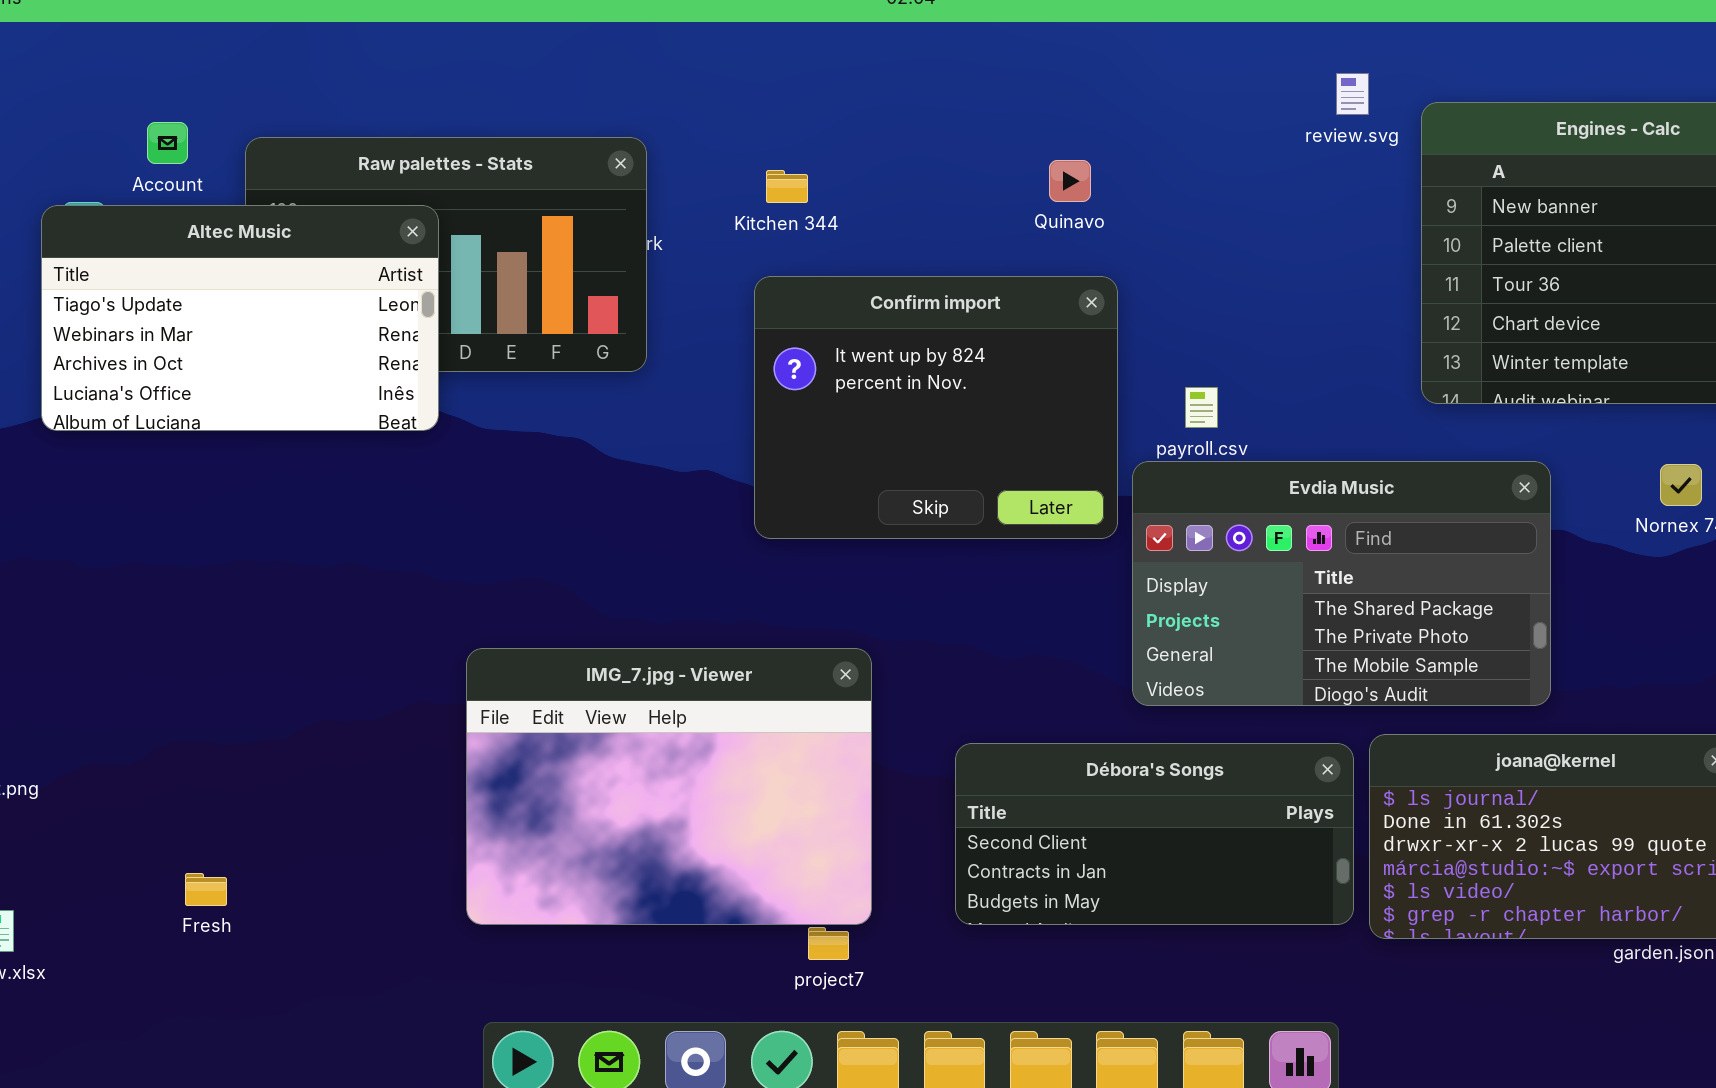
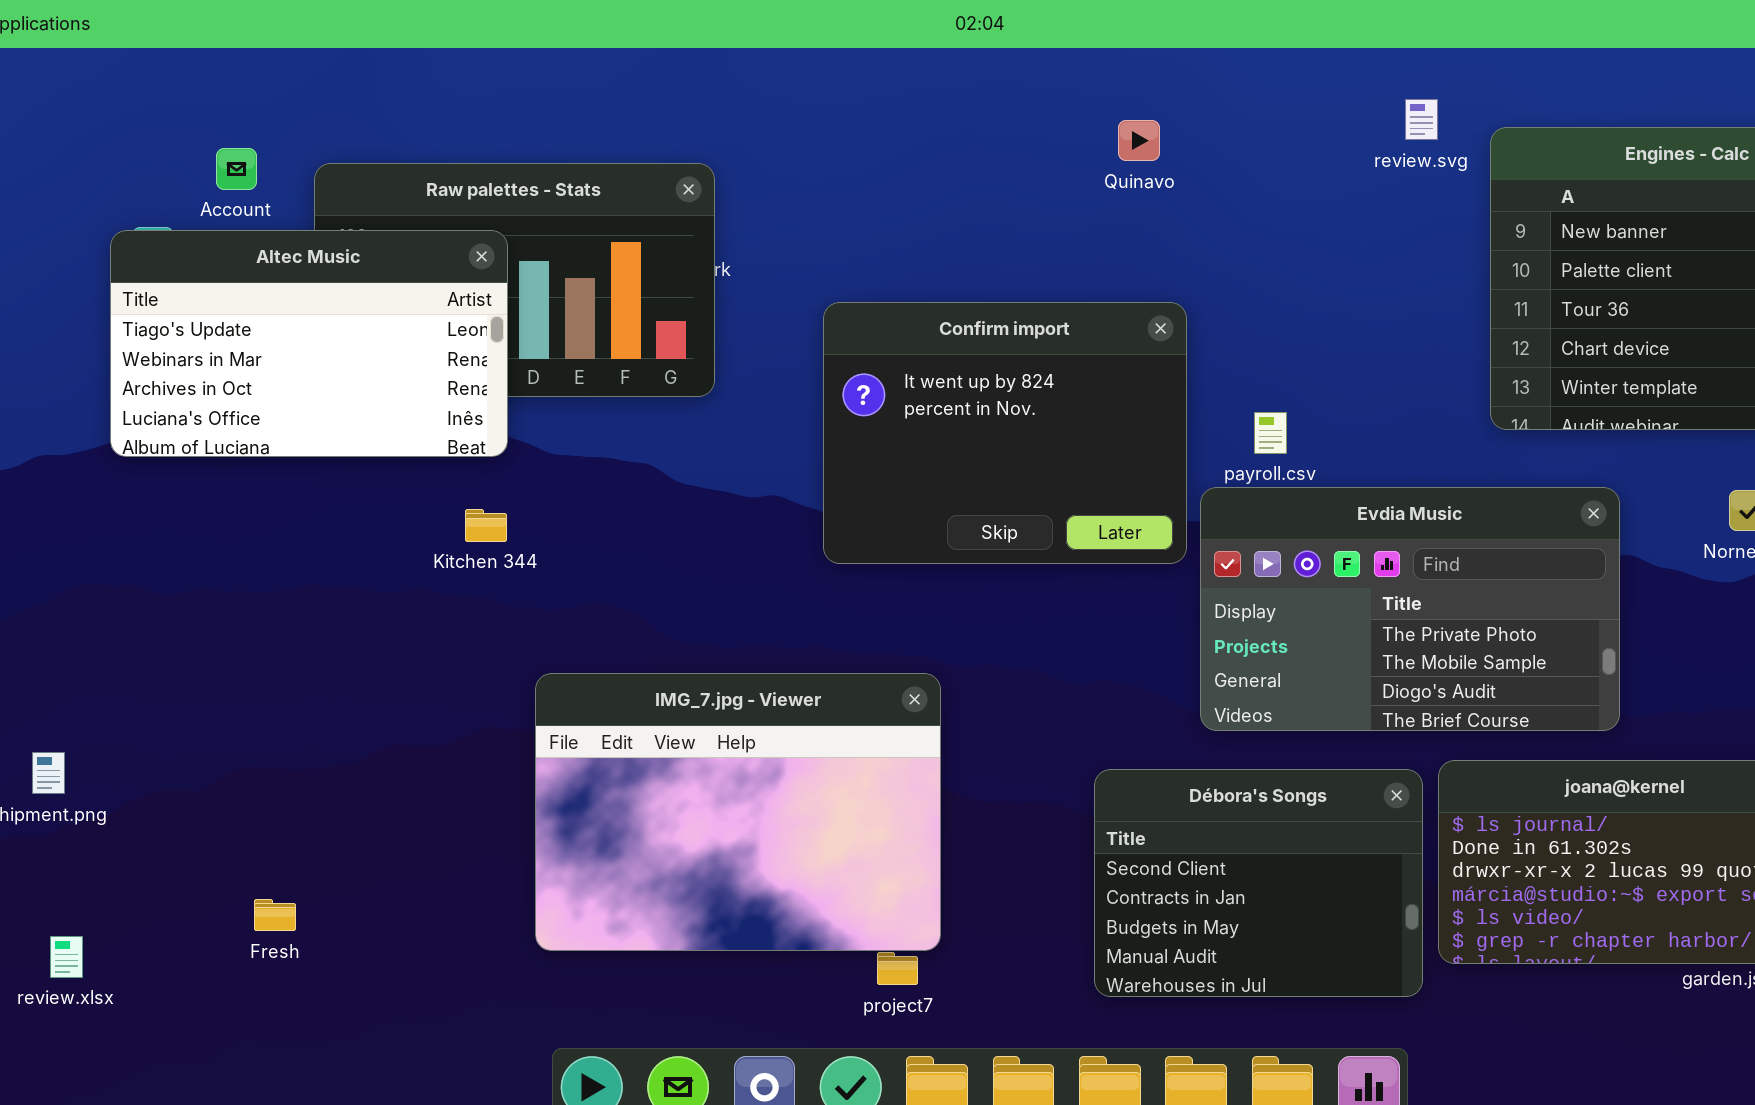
Quinavo: [1049,160,1091,202] -> [1118,120,1160,161], moved
Kitchen 344: [766,170,808,203] -> [465,509,507,542], moved
Evdia Music: [1132,461,1551,706] -> [1200,487,1620,731], scrolled down 1 row
Débora's Songs: [955,743,1354,925] -> [1094,769,1423,997], resized

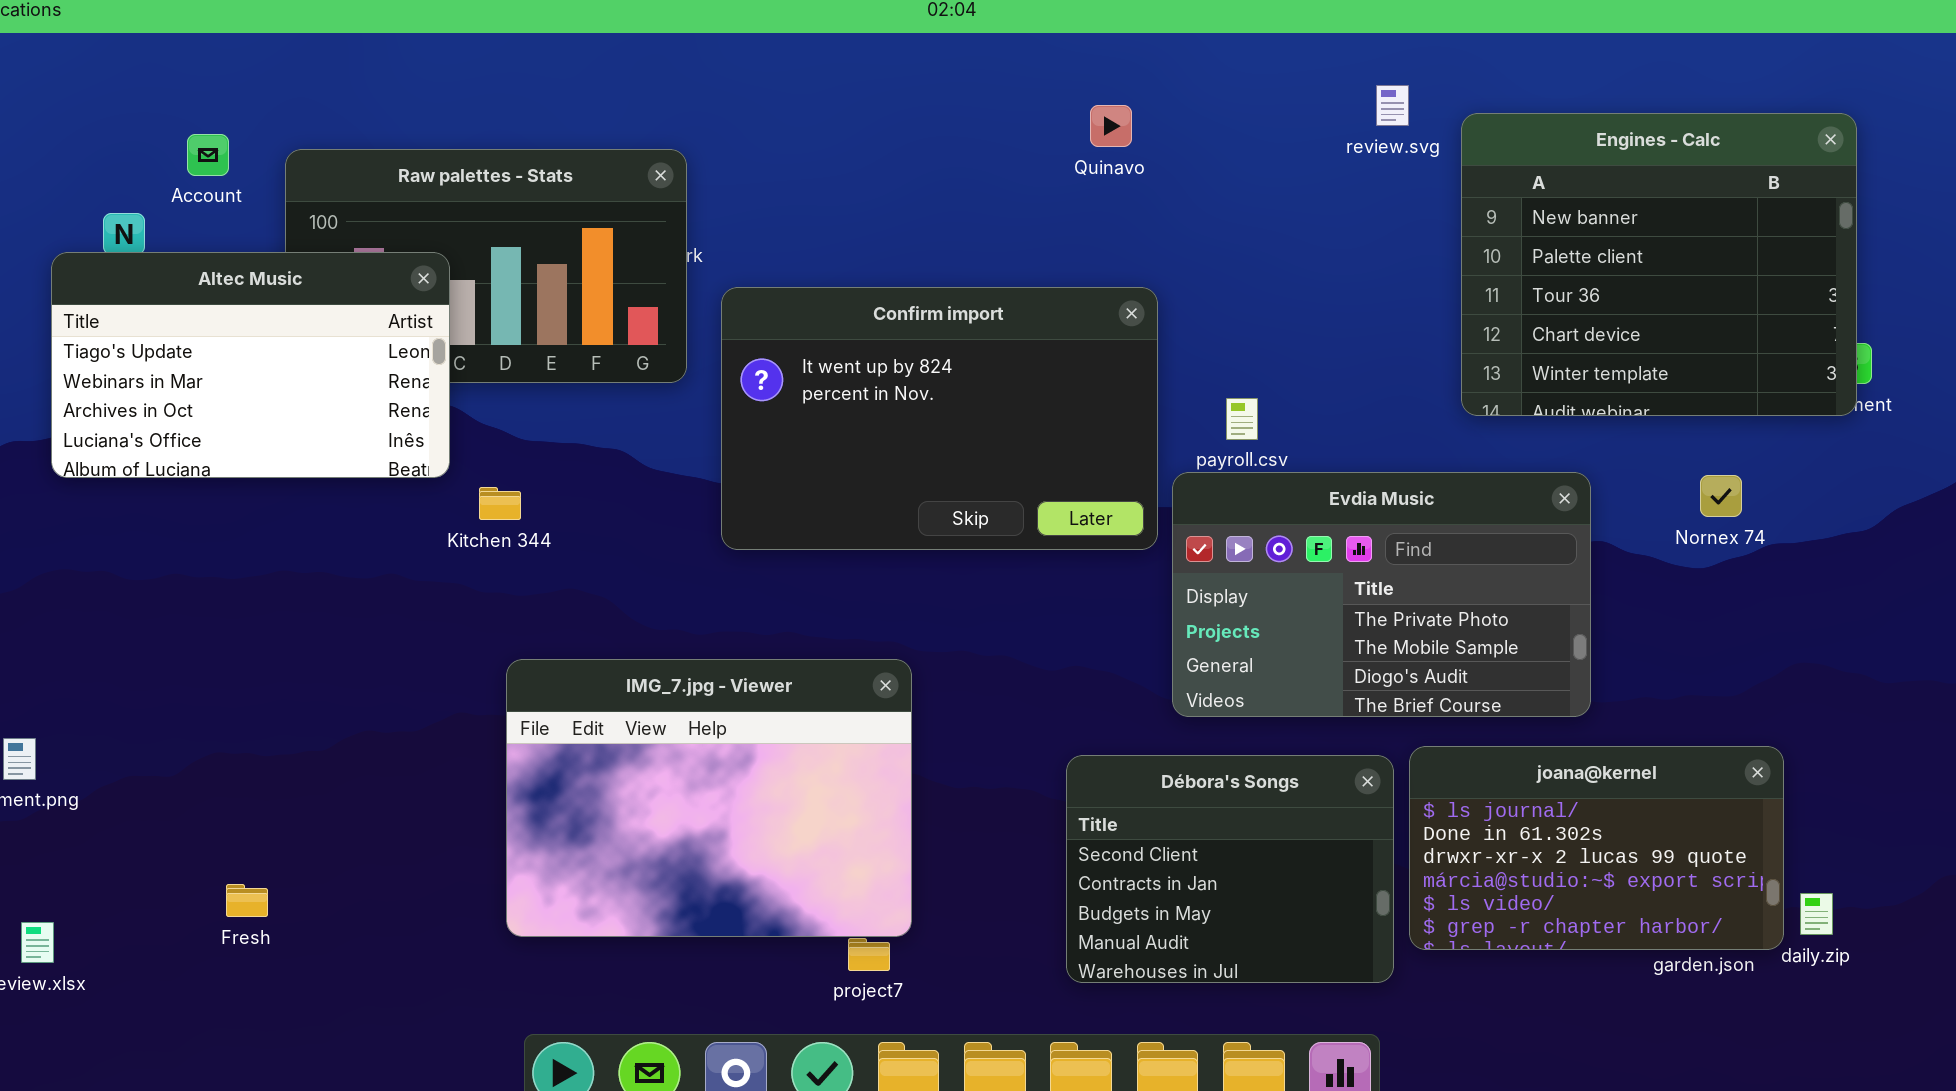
Altec Music: [110,230,508,457] -> [51,252,450,478], moved
Confirm import: [823,302,1187,564] -> [721,287,1158,550], resized
Kitchen 344: [465,509,507,542] -> [479,487,521,520], moved

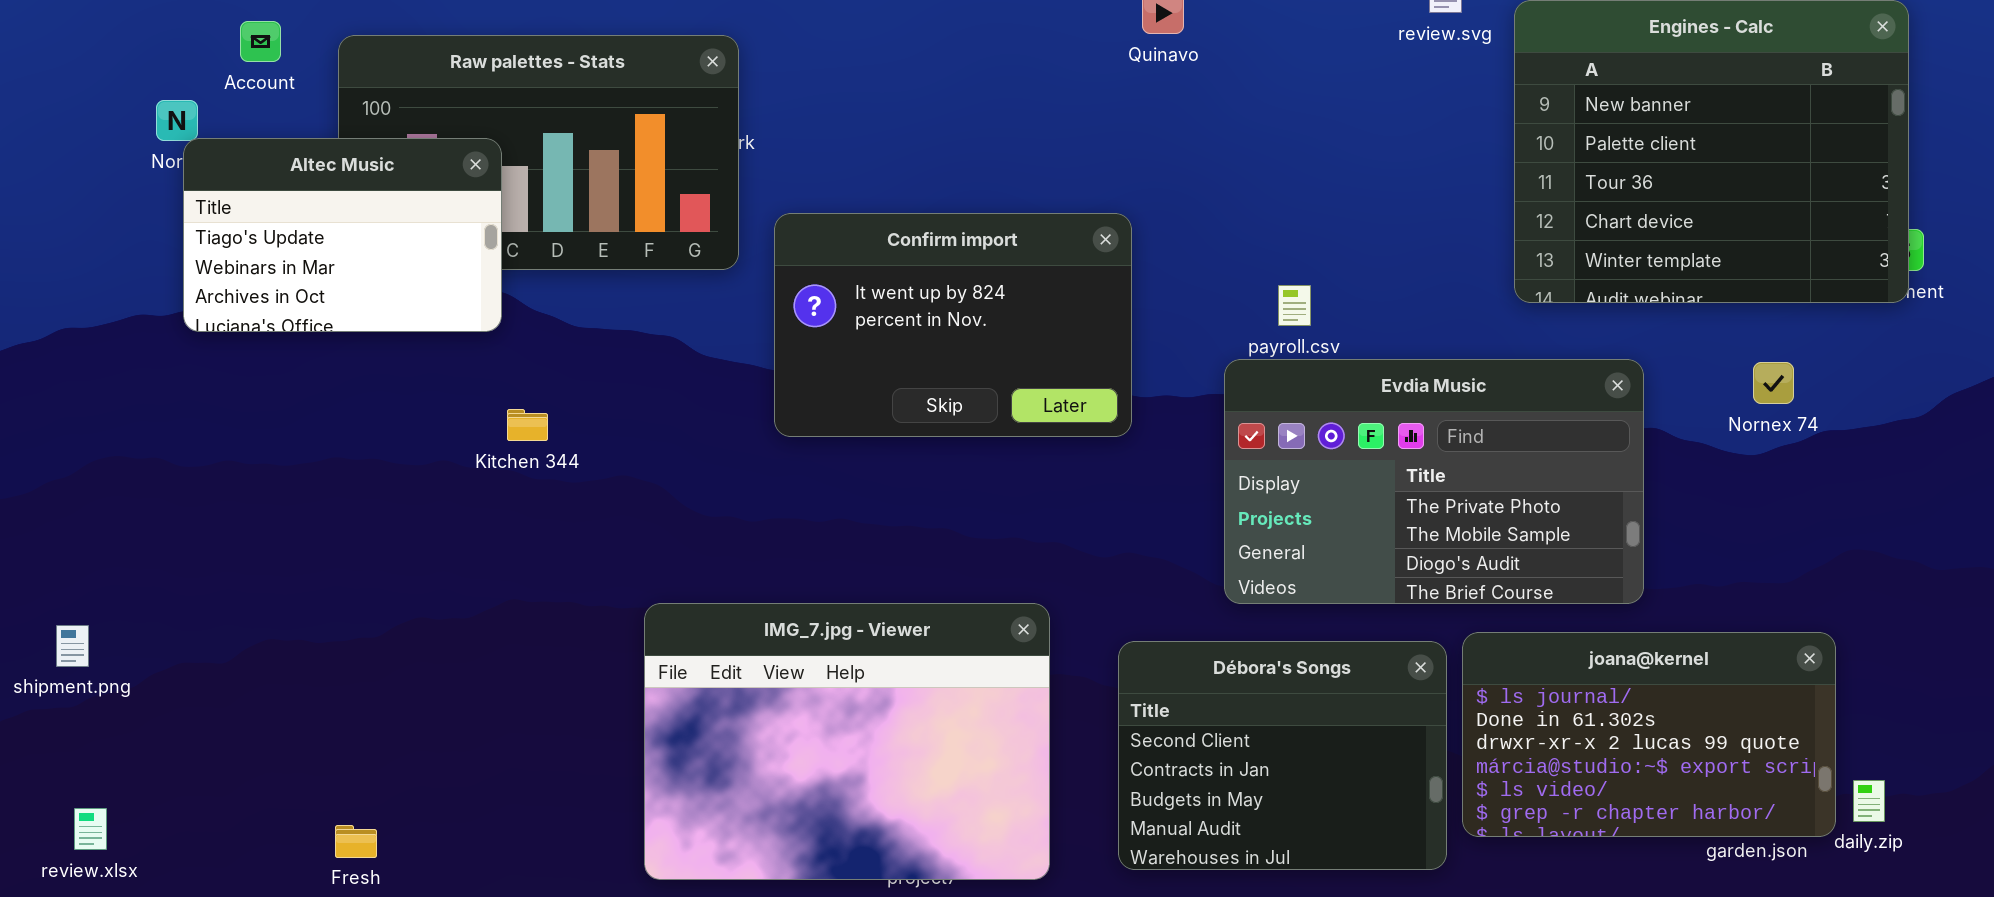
Altec Music: [51,252,450,478] -> [183,138,502,332], resized
Confirm import: [721,287,1158,550] -> [774,213,1132,437], resized
Kitchen 344: [479,487,521,520] -> [507,409,548,441], moved
IMG_7.jpg - Viewer: [506,659,912,937] -> [644,603,1050,880], moved
Fresh: [226,884,268,917] -> [335,825,377,858], moved

